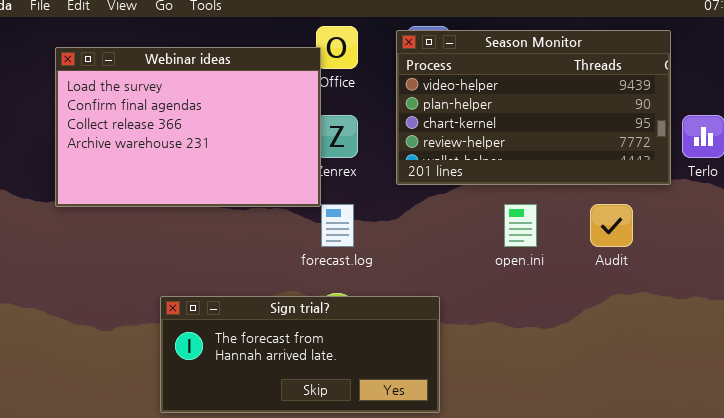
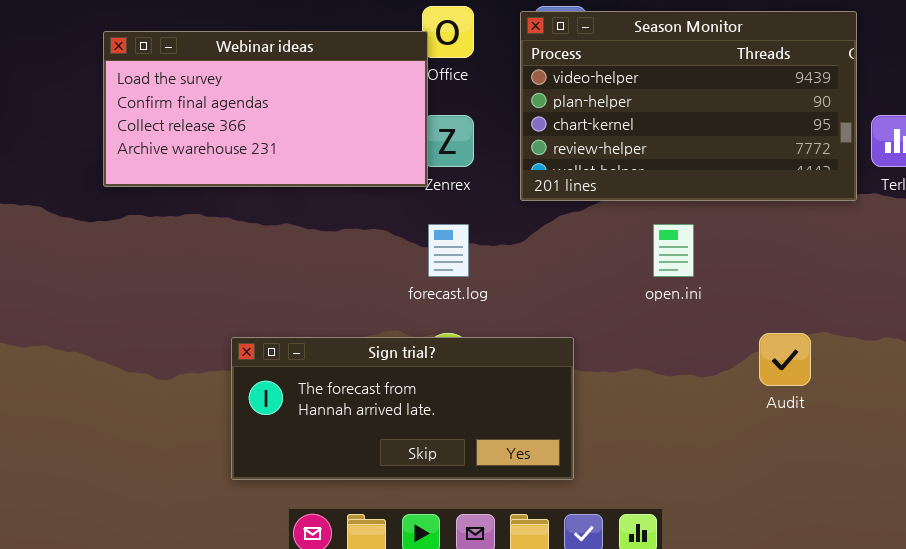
Webinar ideas: [55,47,321,207] -> [103,31,428,187], resized
Audit: [590,204,633,247] -> [759,333,811,386], moved

